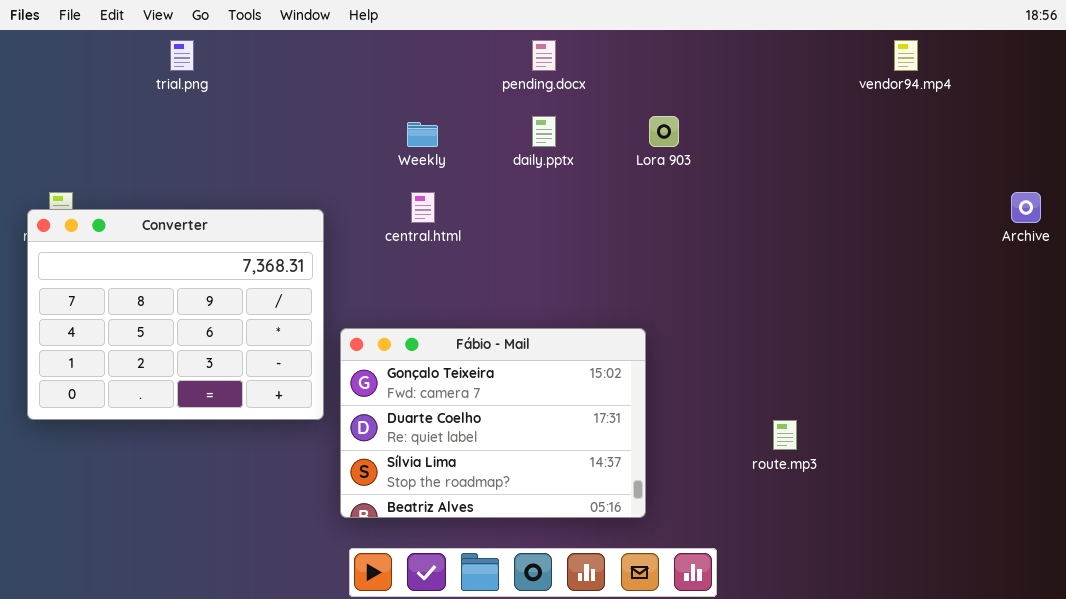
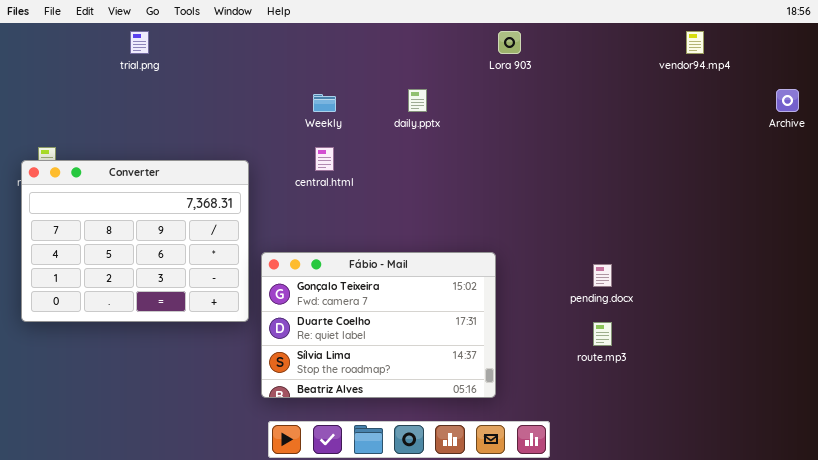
pending.docx: [532,40,556,71] -> [593,264,612,287], moved
Lora 903: [649,116,679,147] -> [498,31,521,54], moved
Archive: [1011,192,1041,223] -> [776,89,799,112], moved

